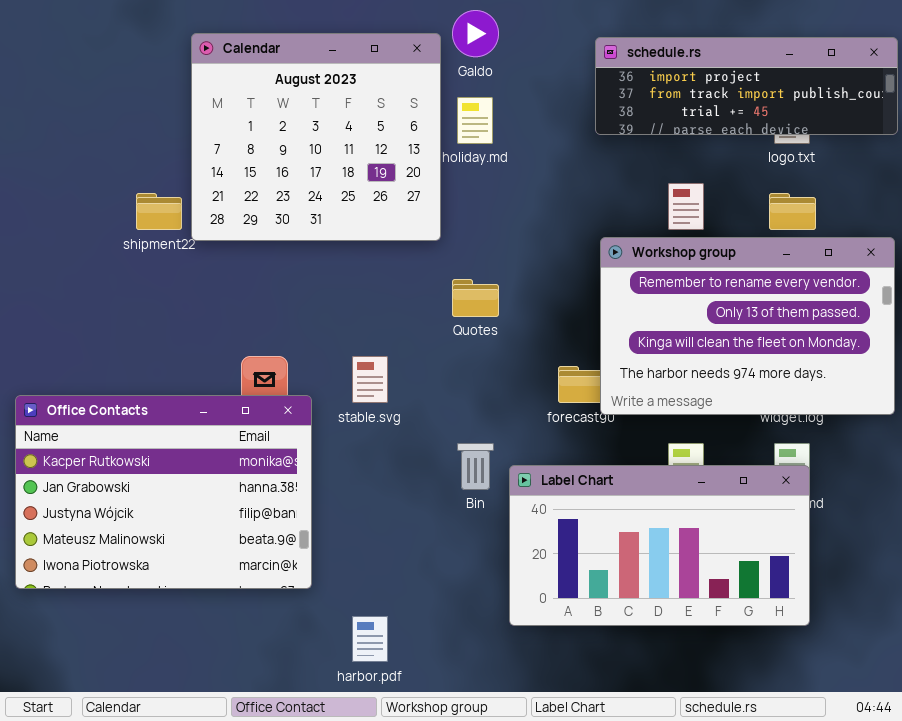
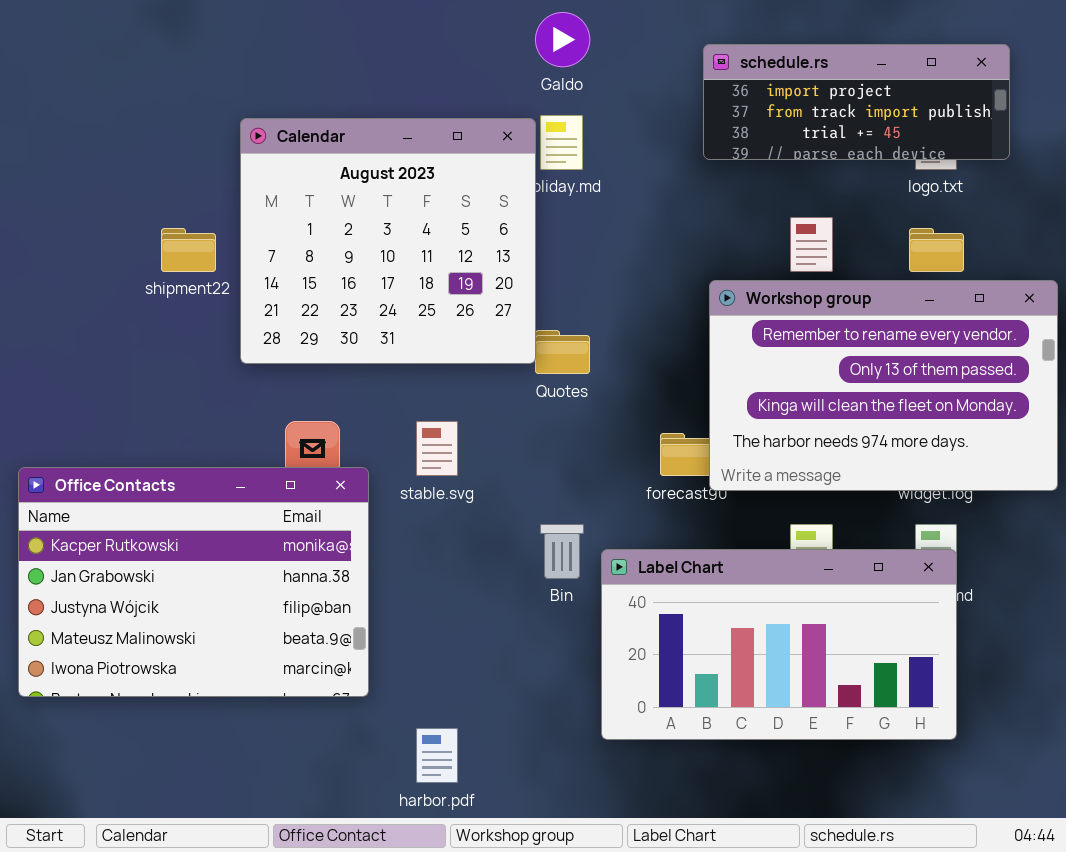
Calendar: [191,33,441,241] -> [240,118,536,364], moved
schedule.rs: [595,37,898,135] -> [703,44,1010,160], resized

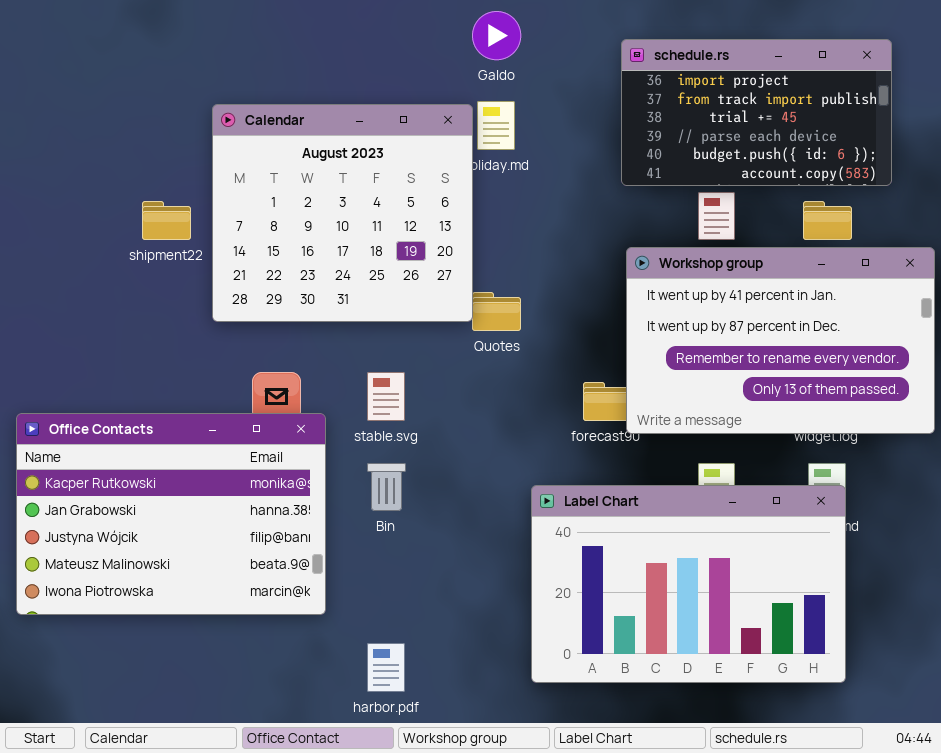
schedule.rs: [703,44,1010,160] -> [621,39,892,186], resized
Workshop group: [709,280,1058,491] -> [626,247,935,434], scrolled up 2 rows
Bin: [540,524,584,579] -> [367,463,406,511], moved
Label Chart: [601,549,957,740] -> [531,485,846,683], resized

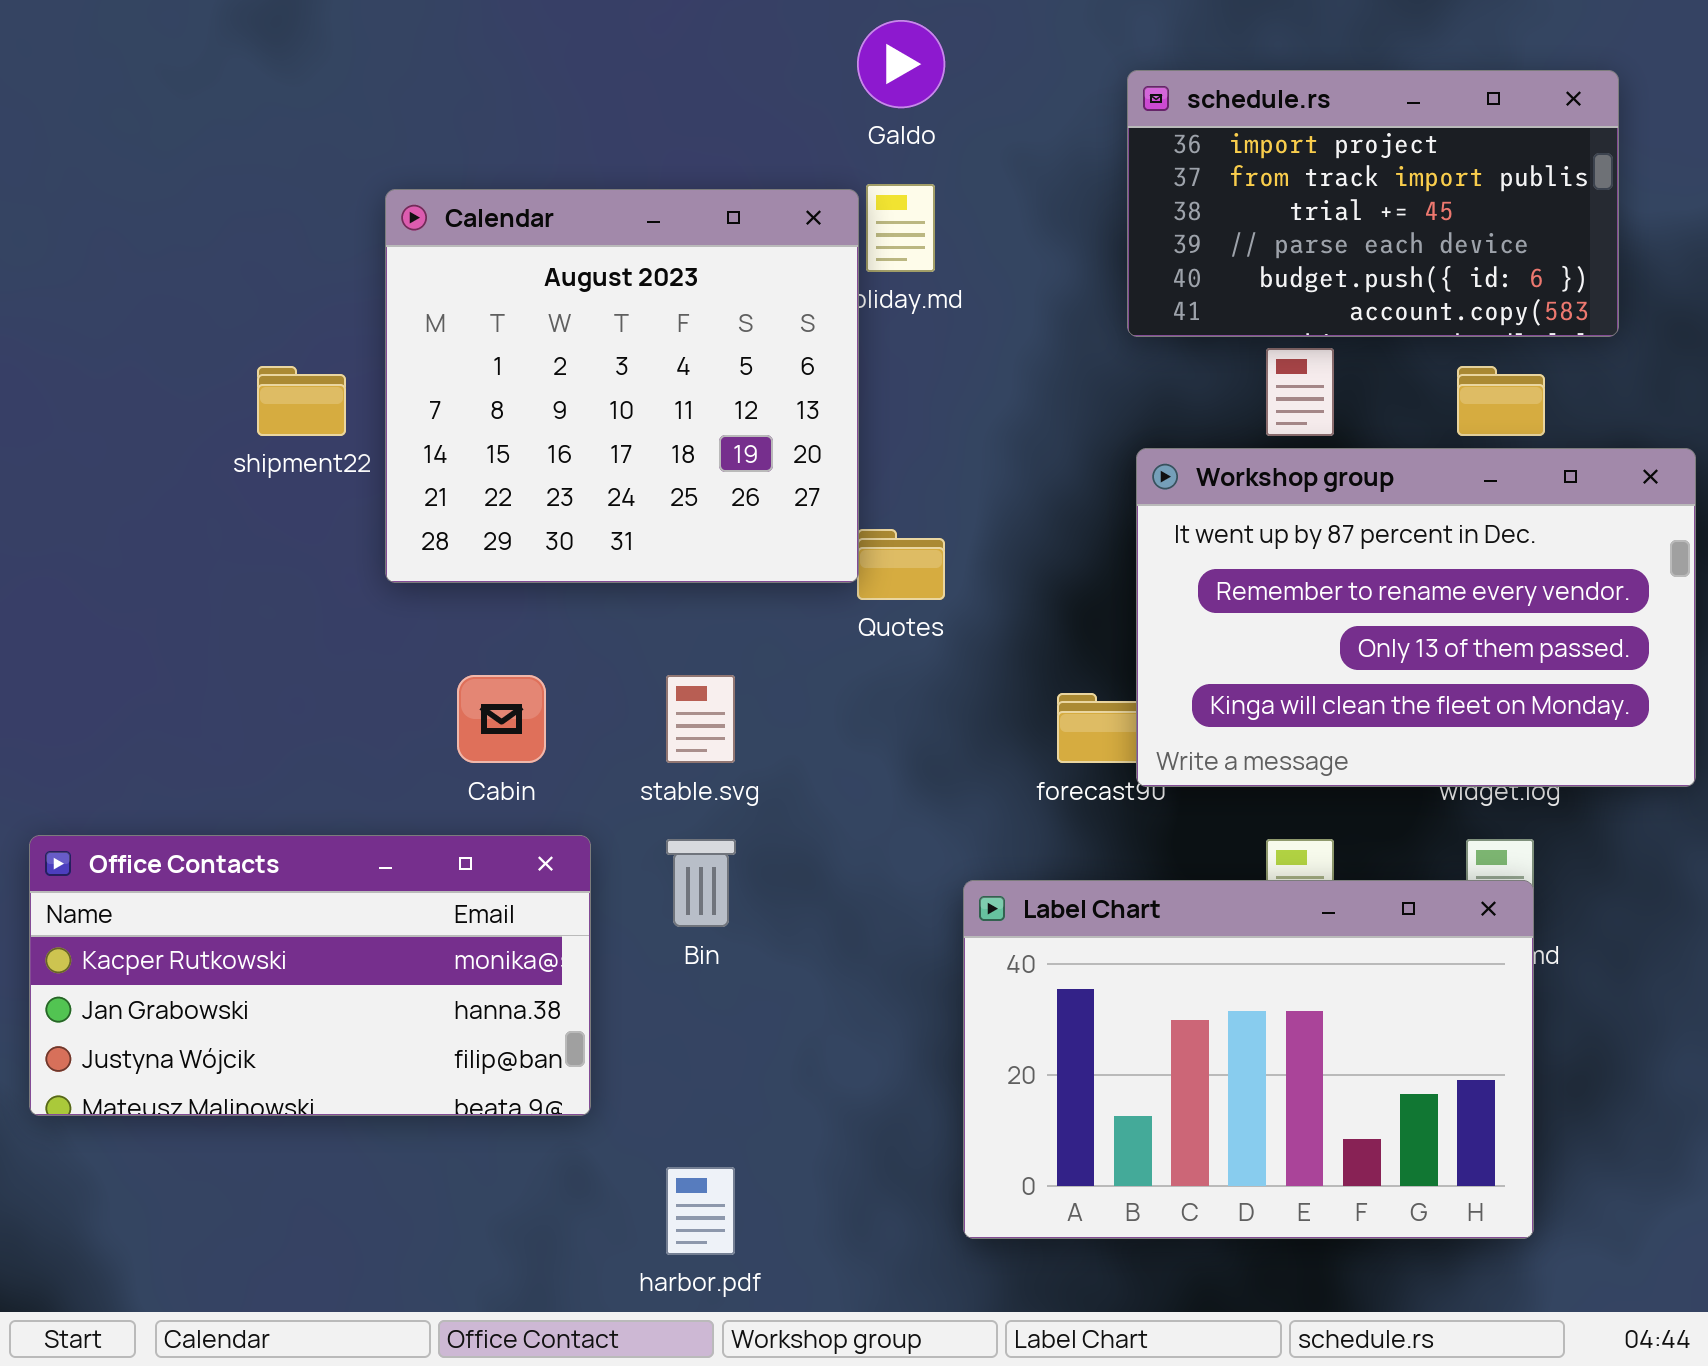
Workshop group: [626,247,935,434] -> [1136,448,1696,787], scrolled down 1 row
Office Contacts: [16,413,326,615] -> [29,835,591,1116], resized

